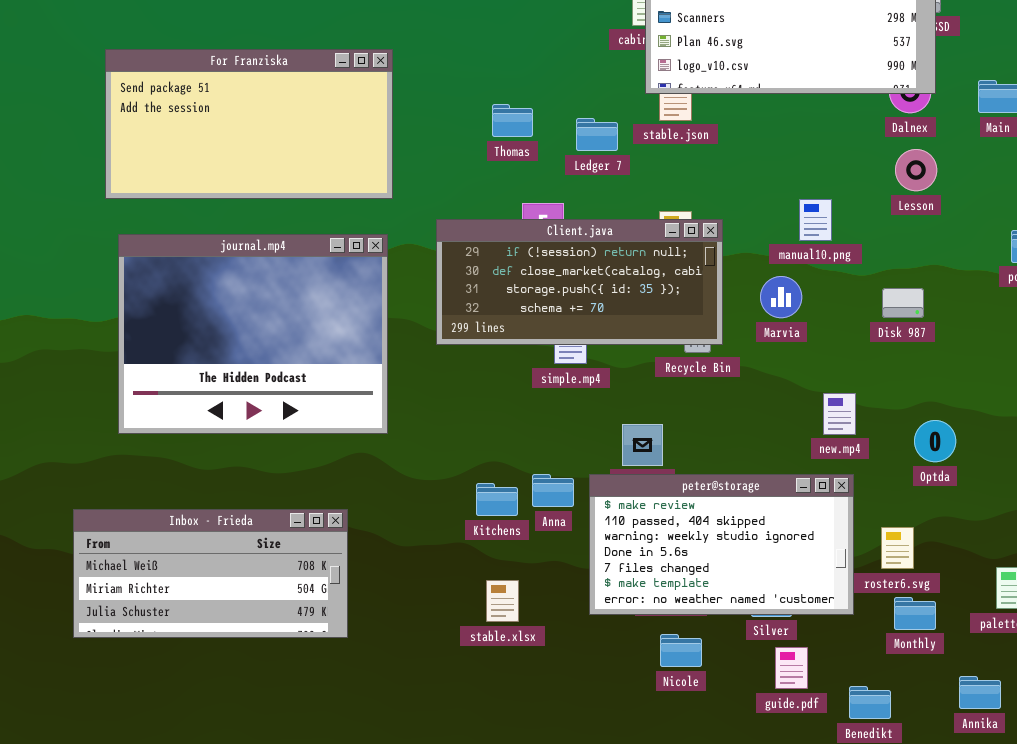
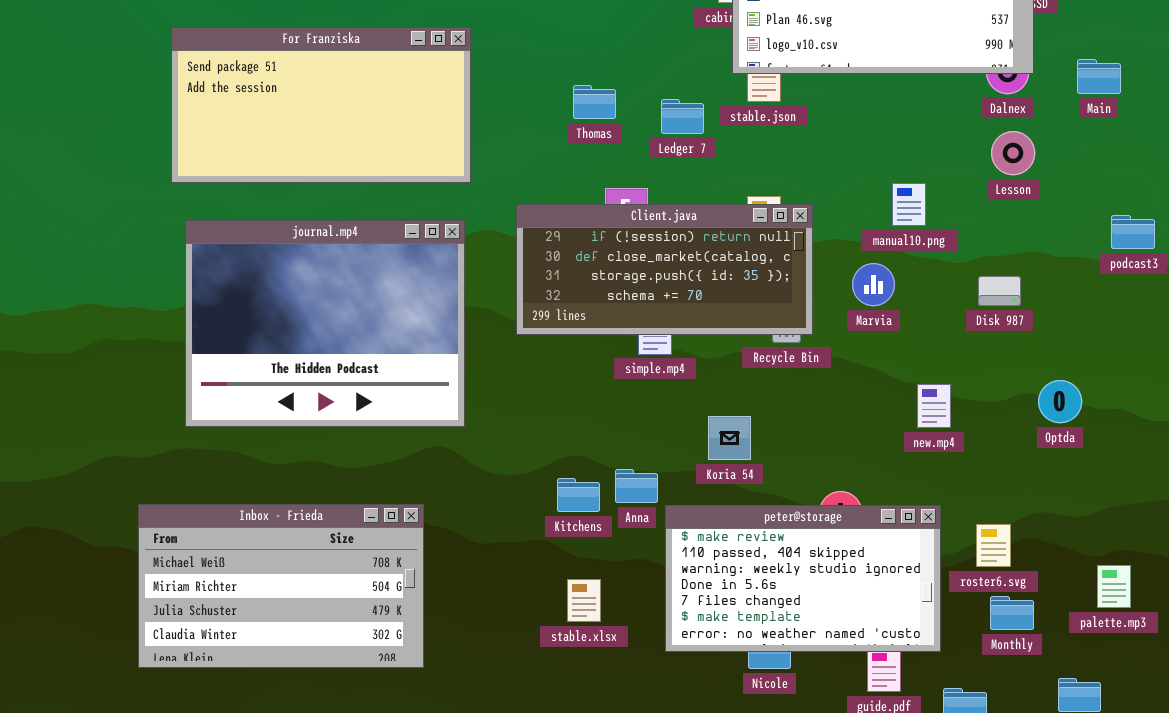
Optda: [914,420,956,462] -> [1038,380,1082,423], moved
peter@storage: [589,474,854,615] -> [665,505,941,652], moved
Inbox - Frieda: [73,509,348,638] -> [138,504,424,668], resized

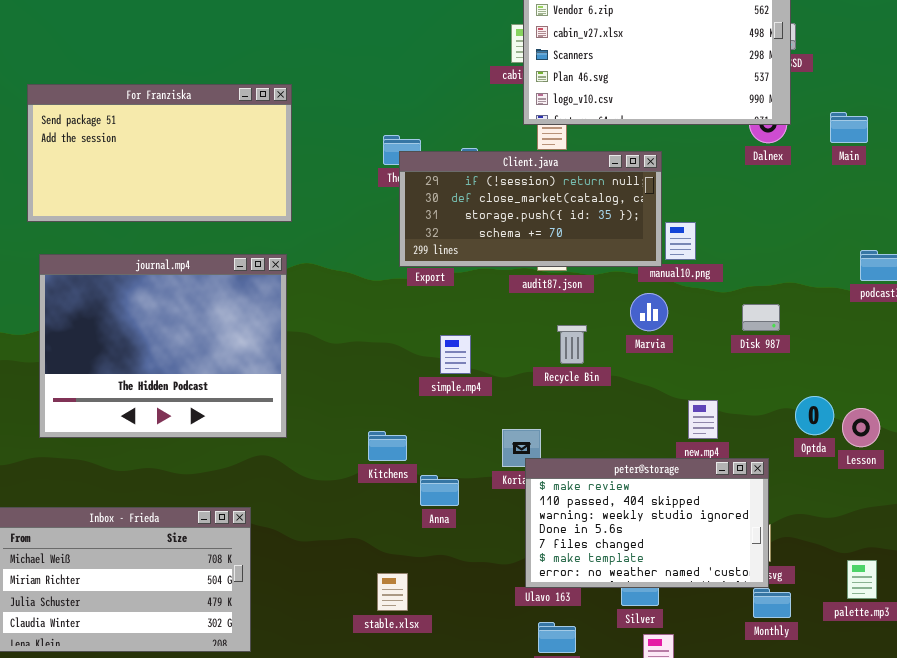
Lesson: [991,131,1035,175] -> [842,408,880,447], moved
Client.java: [516,204,813,335] -> [399,151,662,267], moved
Kitchens: [557,478,600,512] -> [368,431,407,461], moved
peter@storage: [665,505,941,652] -> [525,458,769,588], moved

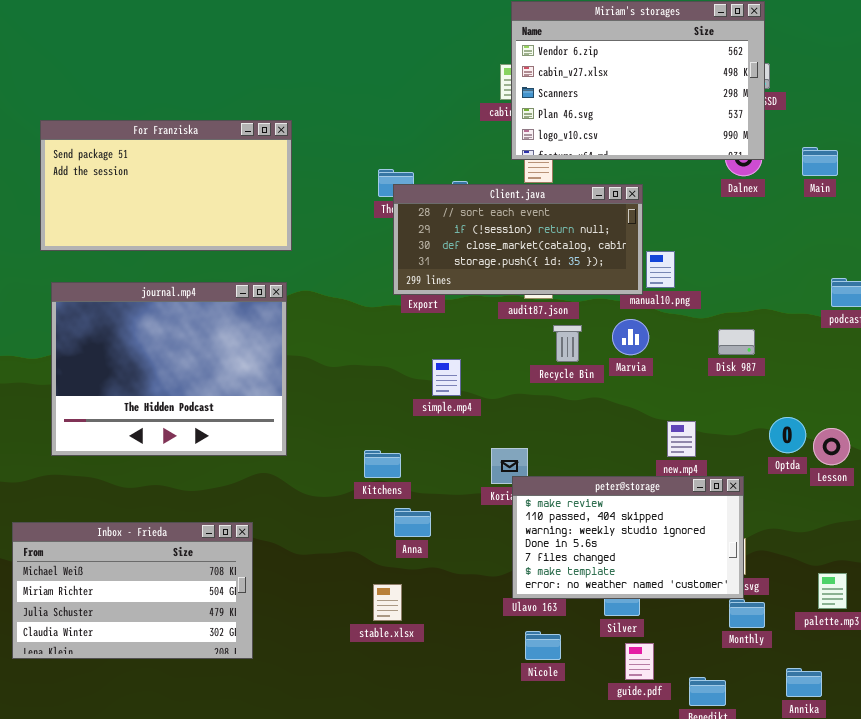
Client.java: [399,151,662,267] -> [393,184,643,295], scrolled up 1 row
Recycle Bin: [557,325,587,364] -> [553,325,582,362], moved
Anna: [420,475,459,506] -> [394,508,431,537], moved

